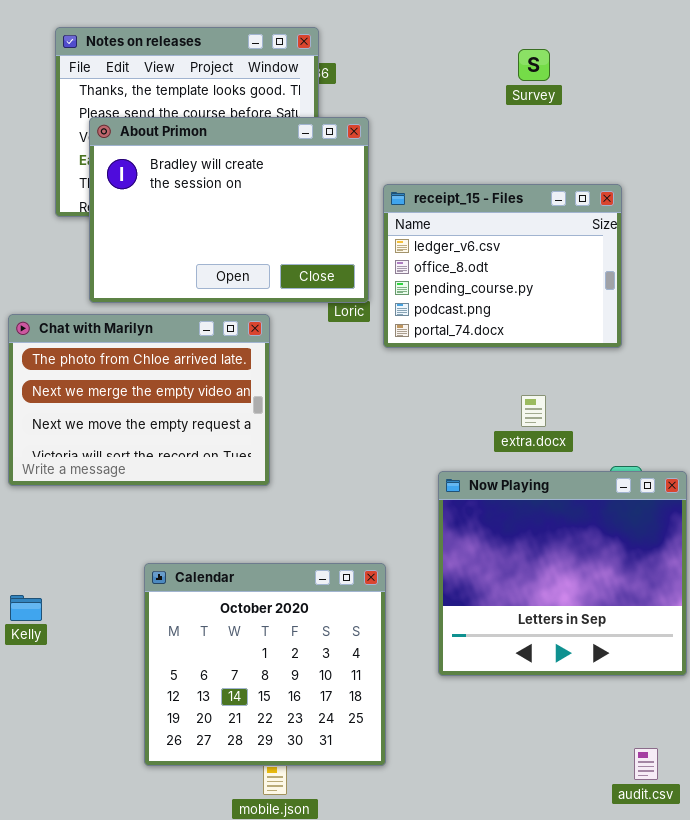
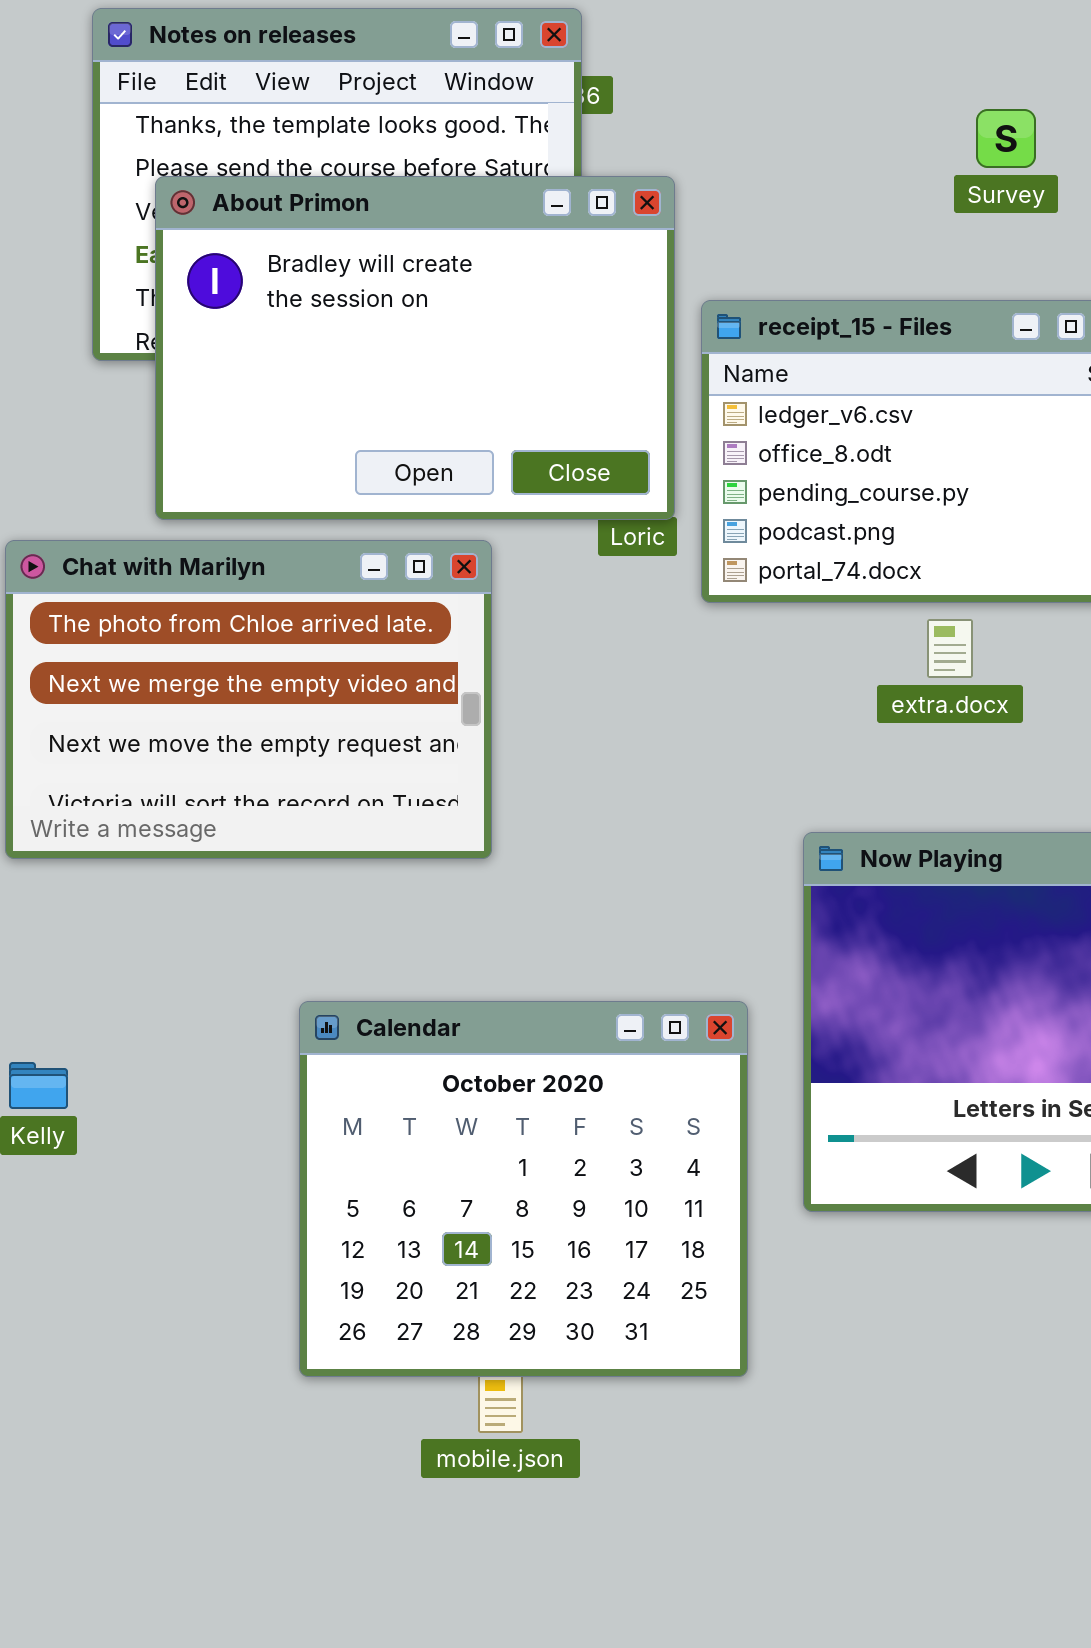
Survey: [518,49,550,81] -> [976,109,1036,168], moved
extra.docx: [521,395,546,427] -> [927,619,973,678], moved
Calendar: [144,563,386,766] -> [299,1001,748,1377], moved

